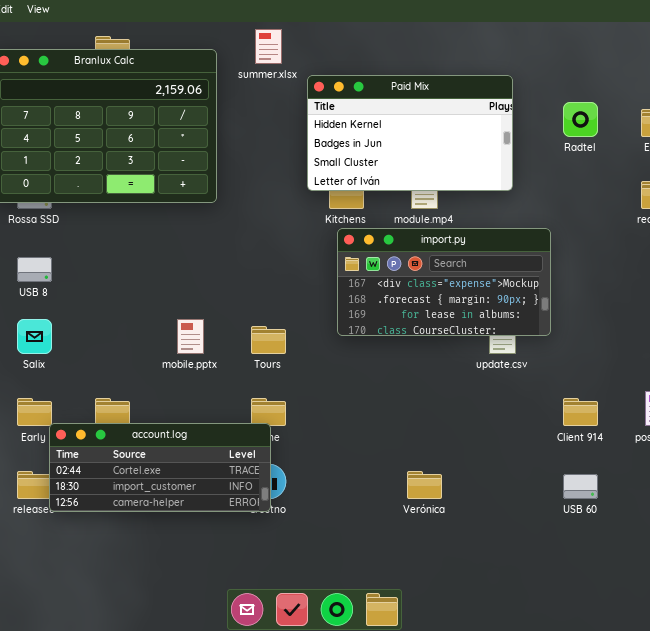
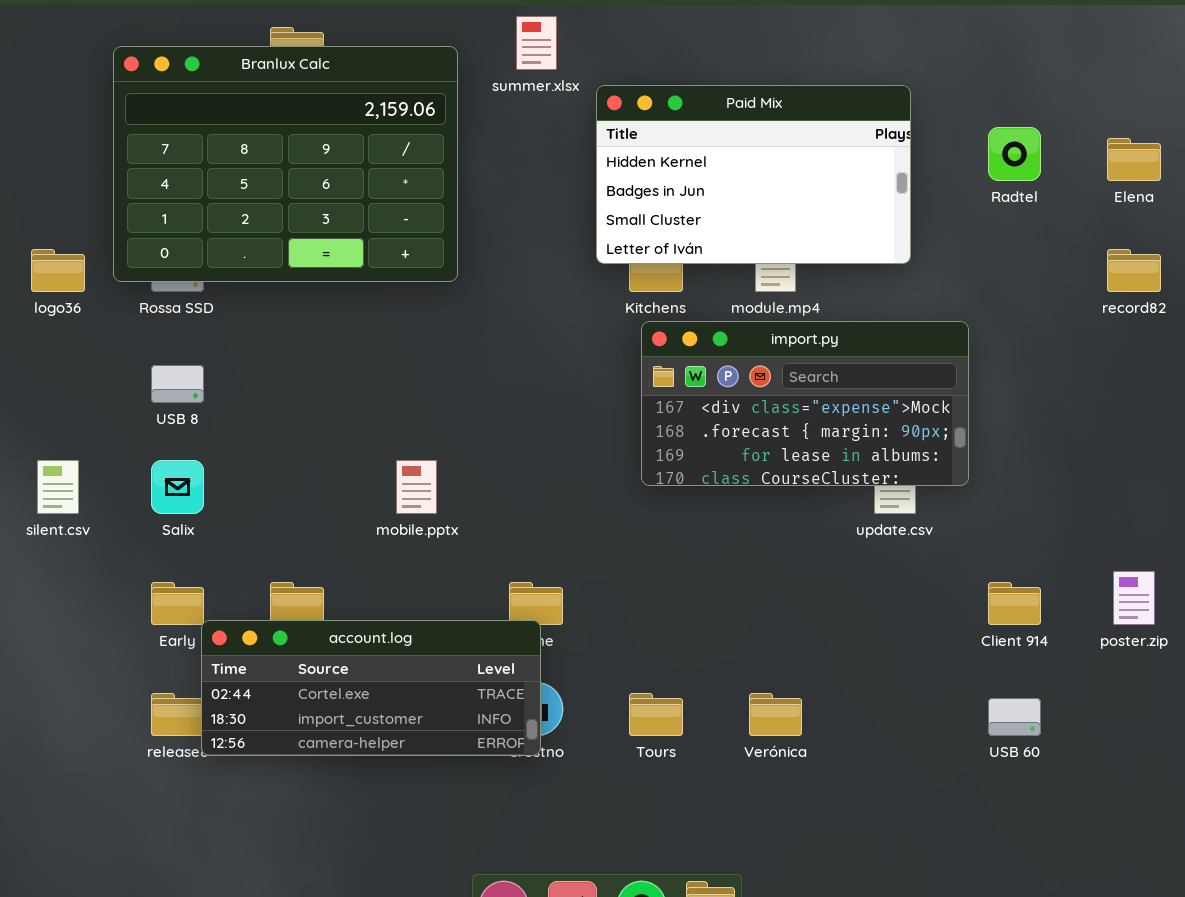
Tours: [251,326,286,354] -> [629,693,683,736], moved

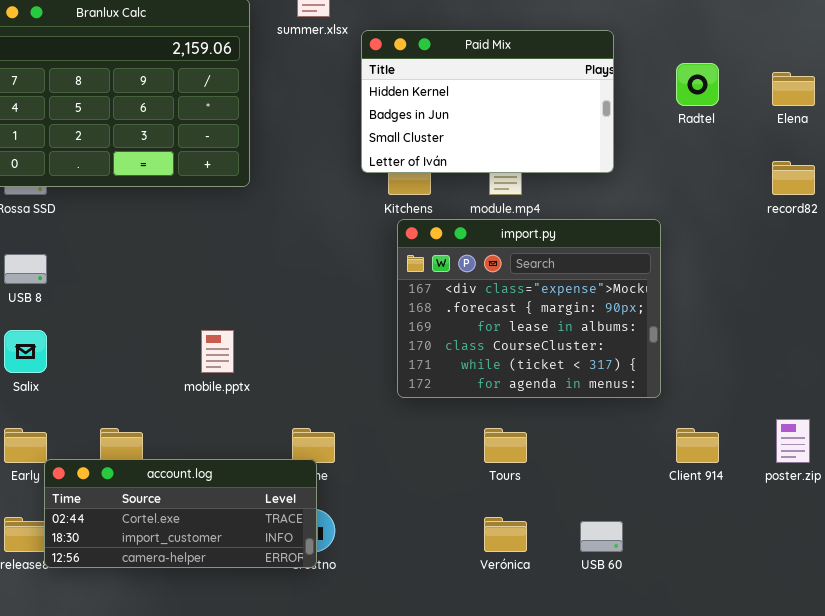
import.py: [641,321,969,486] -> [397,219,661,398], resized
Tours: [629,693,683,736] -> [484,428,527,463], moved
USB 60: [988,698,1041,736] -> [580,521,623,552], moved

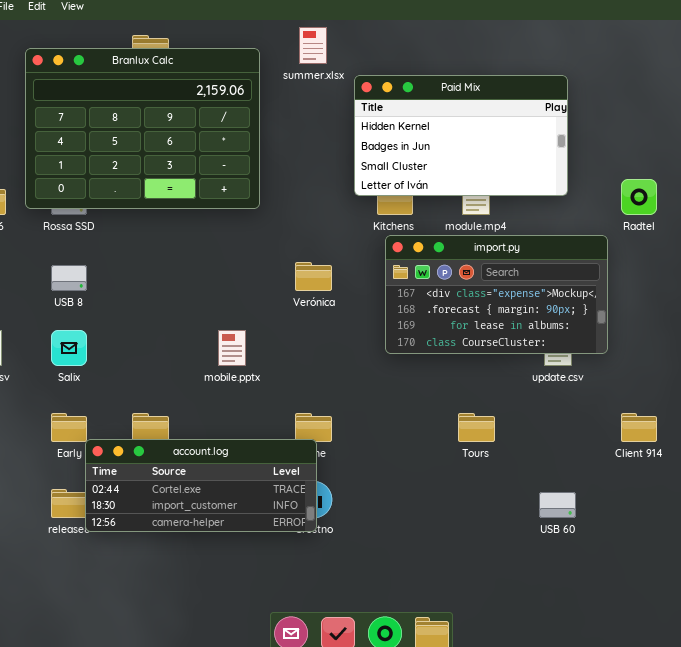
Radtel: [676,63,719,106] -> [621,179,657,215], moved
import.py: [397,219,661,398] -> [385,235,608,354], resized
Verónica: [484,517,527,552] -> [295,262,332,291], moved

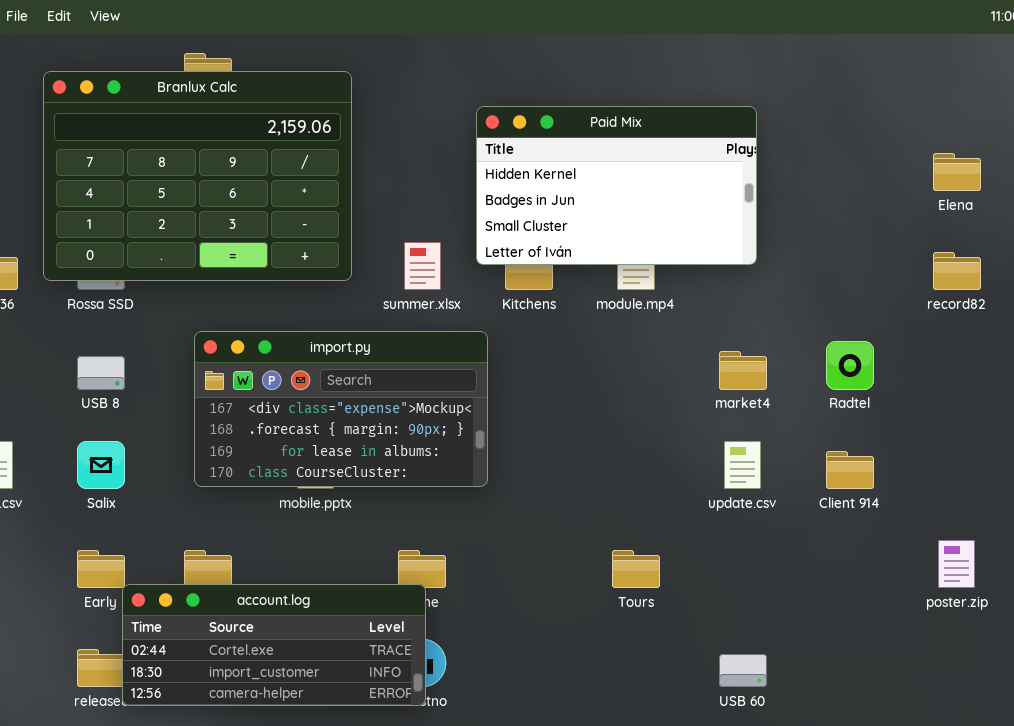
summer.xlsx: [299,27,327,64] -> [404,242,441,290], moved
Radtel: [621,179,657,215] -> [826,341,874,390], moved
import.py: [385,235,608,354] -> [194,331,488,487], moved
Client 914: [621,413,657,442] -> [826,451,874,489], moved

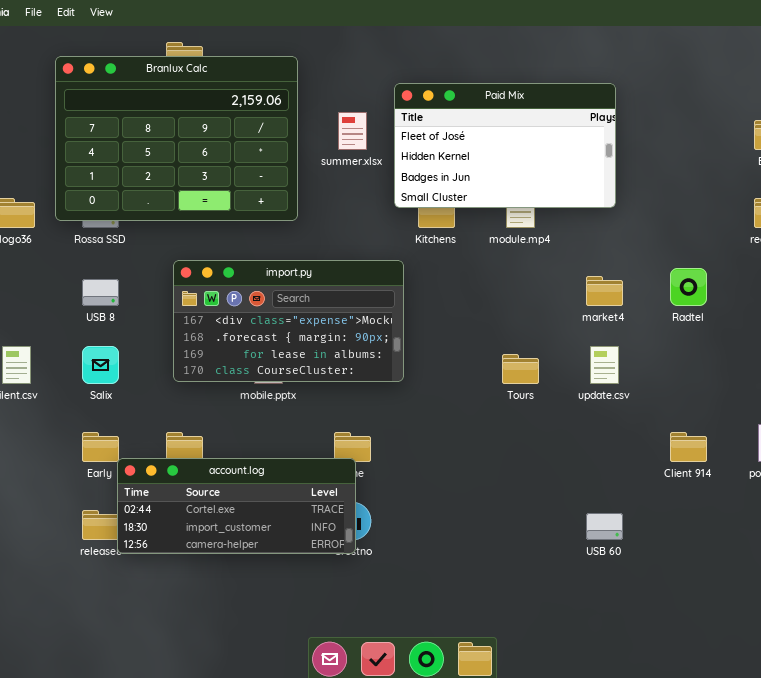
Paid Mix: [476,106,757,265] -> [394,83,616,208], scrolled up 1 row
summer.xlsx: [404,242,441,290] -> [338,112,367,150], moved
Client 914: [826,451,874,489] -> [670,432,707,462], moved
Tours: [612,550,660,588] -> [502,354,539,384], moved

